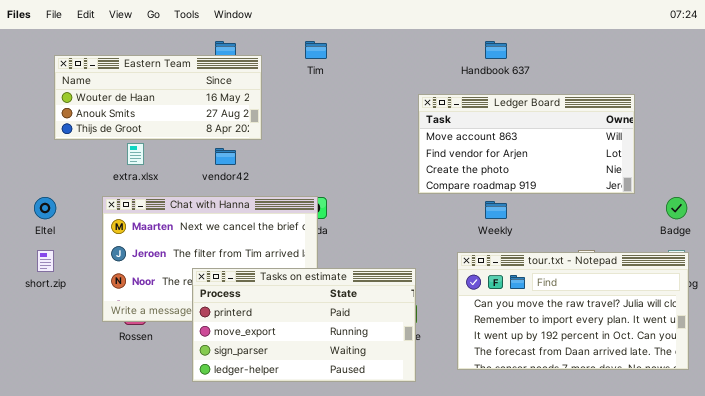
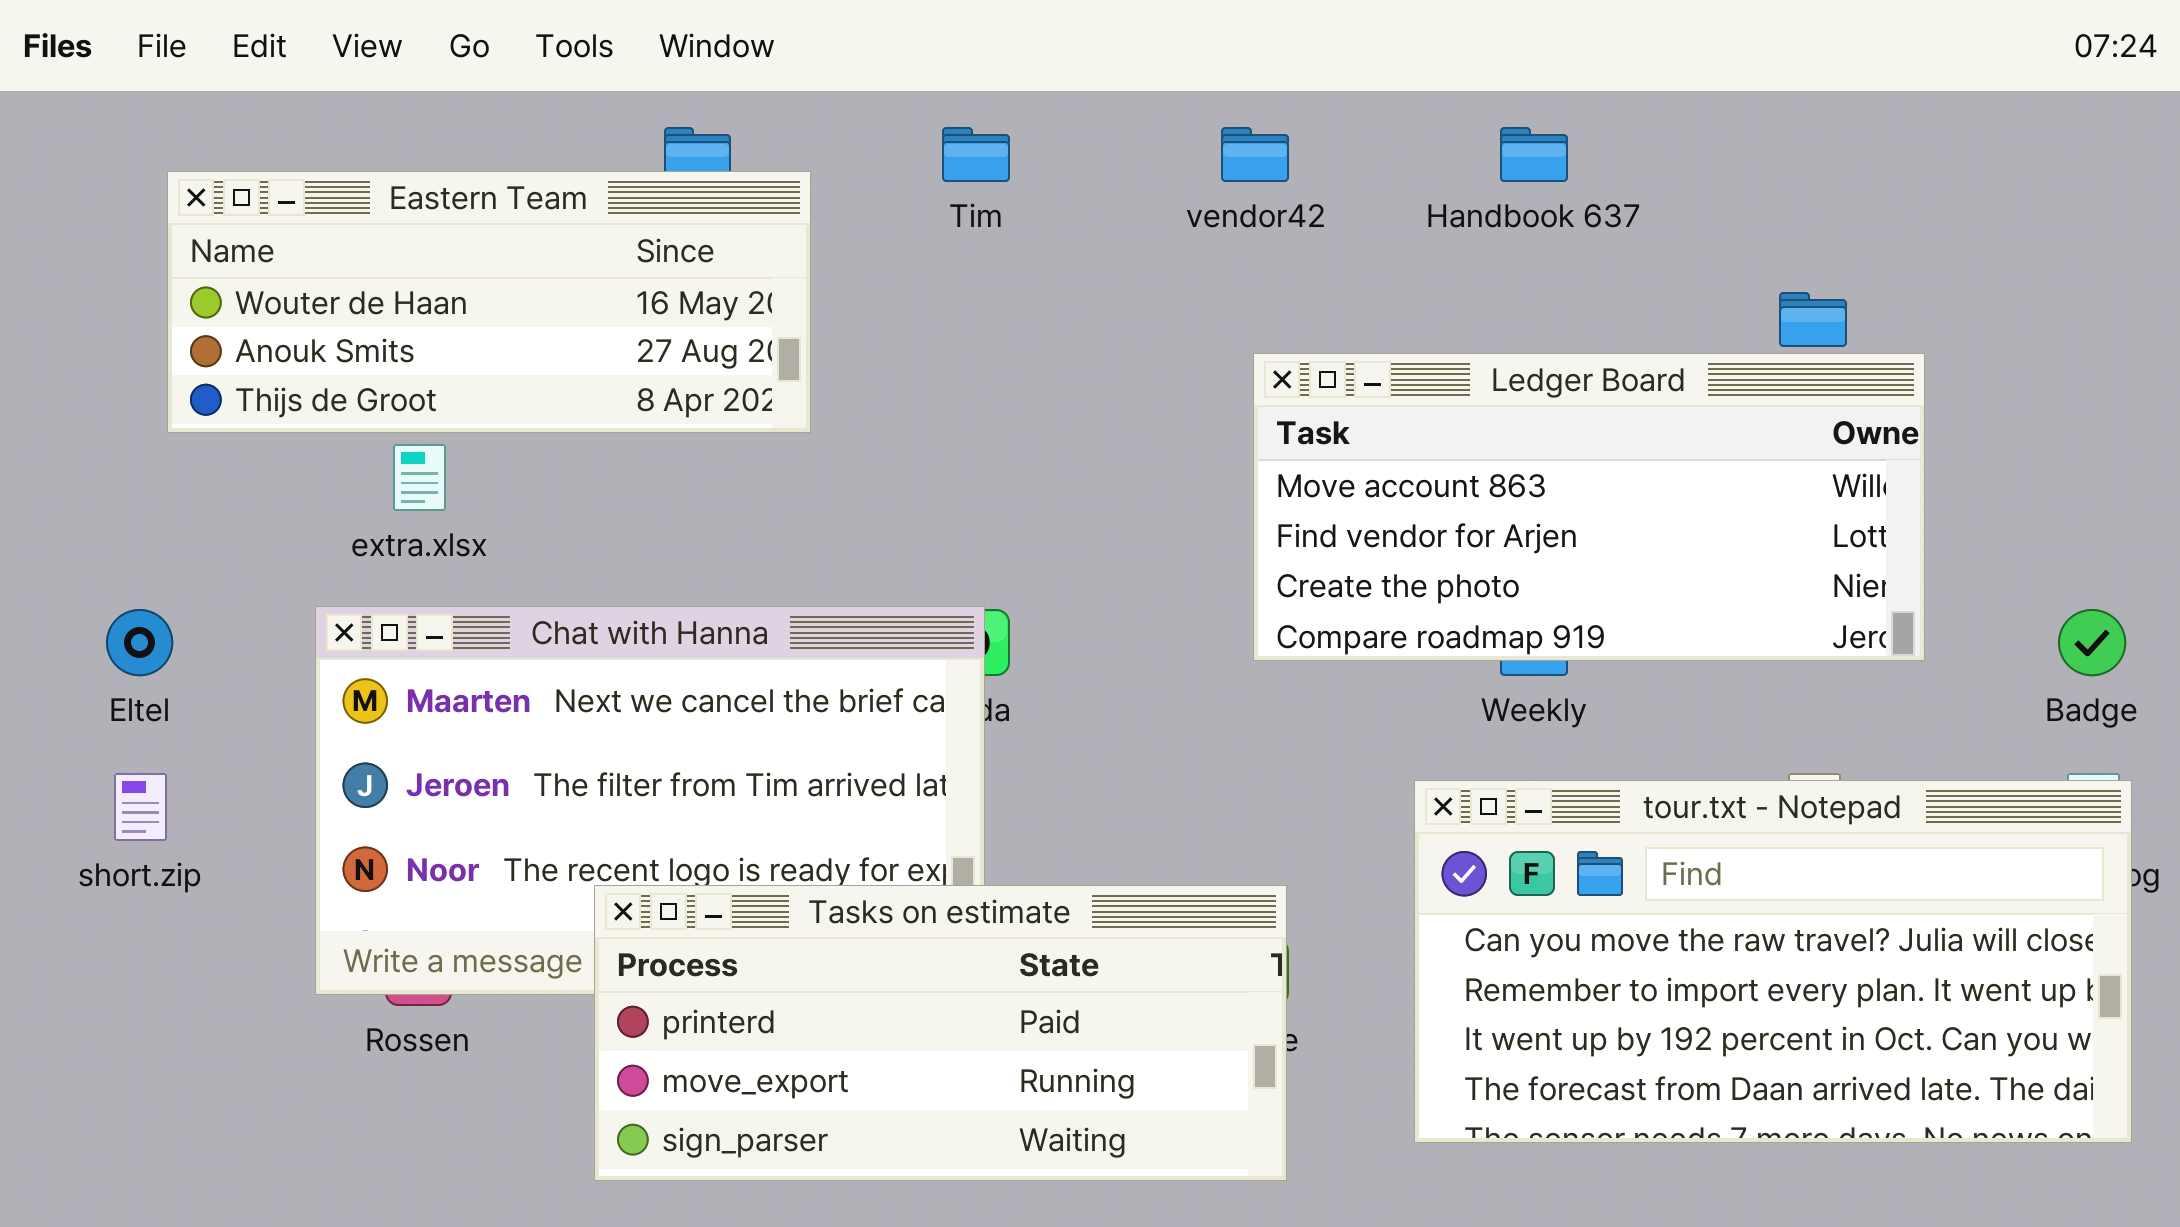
Ledger Board: [418,94,635,194] -> [1253,353,1925,661], moved
vendor42: [215,148,236,165] -> [1221,127,1289,182], moved
Tasks on estimate: [192,268,416,382] -> [594,885,1287,1181], resized

